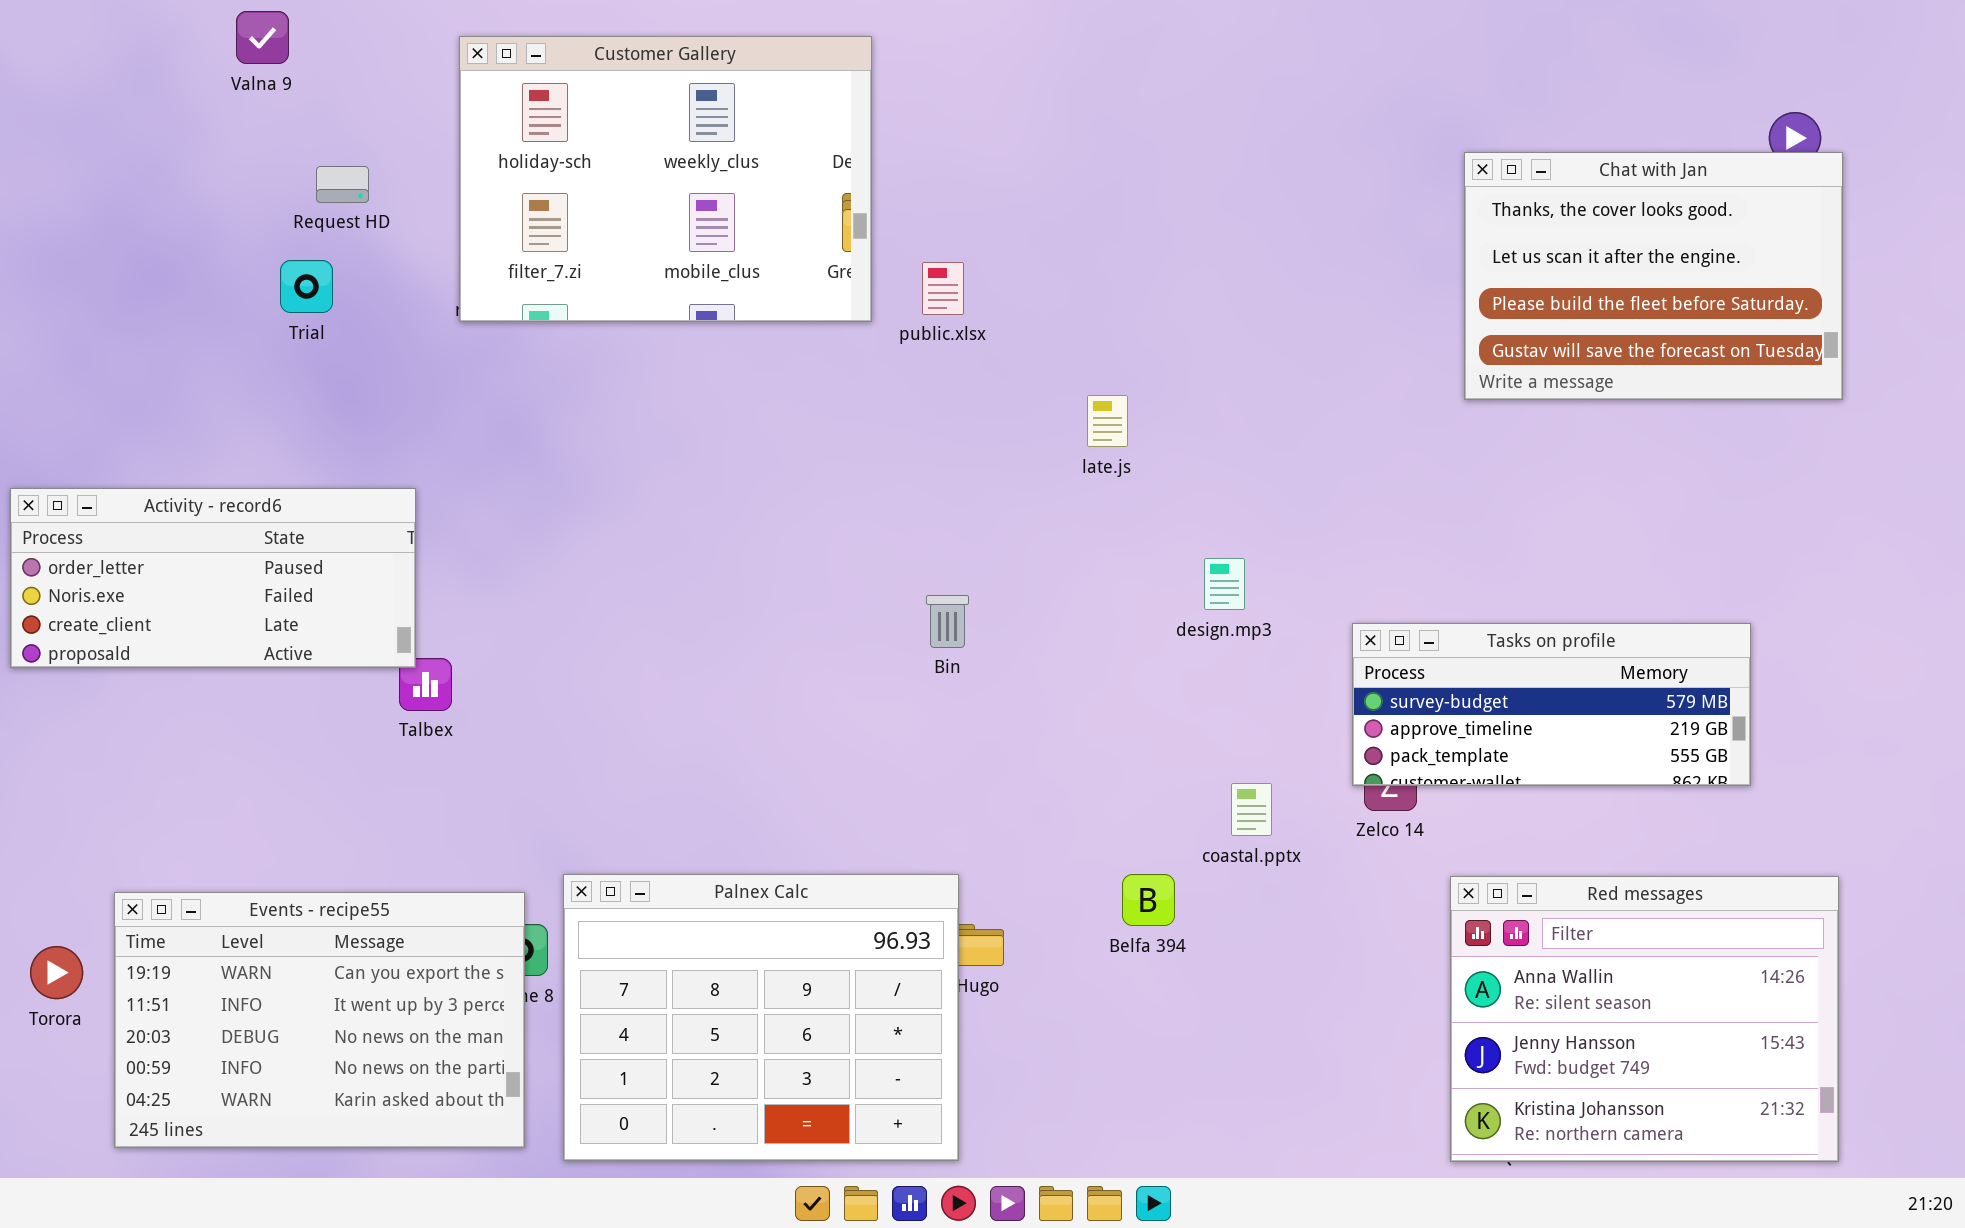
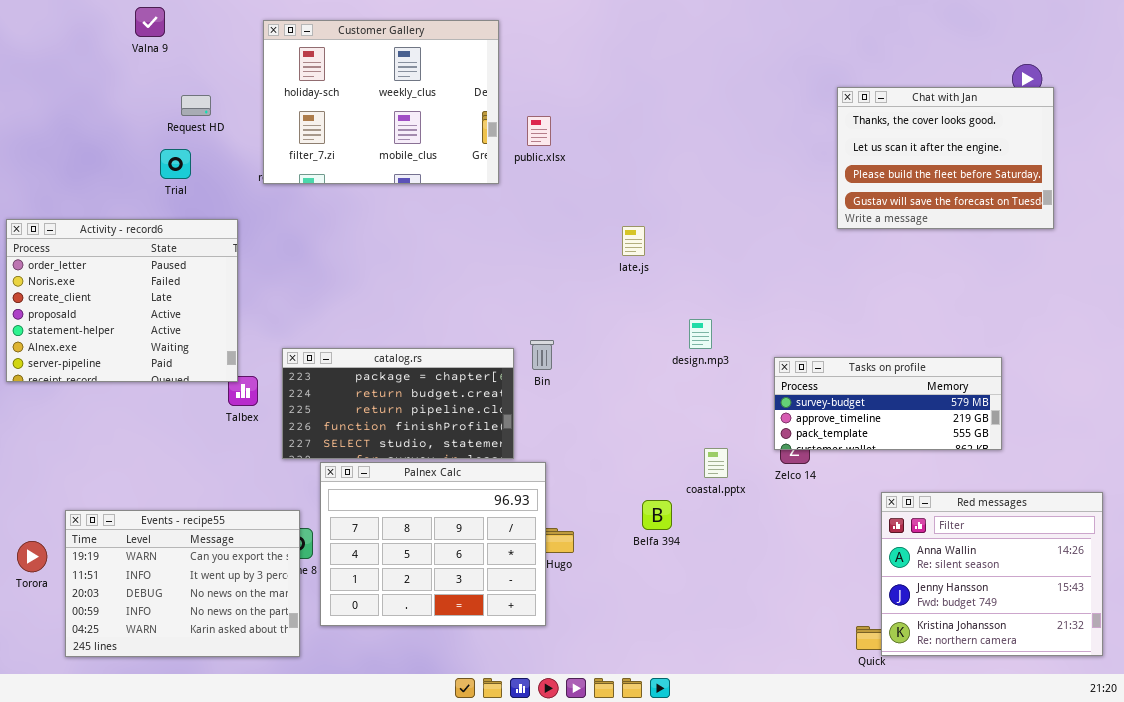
public.xlsx: [922,262,964,315] -> [527,116,551,146], moved
Activity - record6: [10,488,416,668] -> [6,219,238,382], resized
catalog.rs: none -> [282,348,514,459], opened
Palnex Calc: [563,874,959,1161] -> [320,462,546,626], moved
Red messages: [1450,876,1839,1162] -> [881,492,1103,656], moved

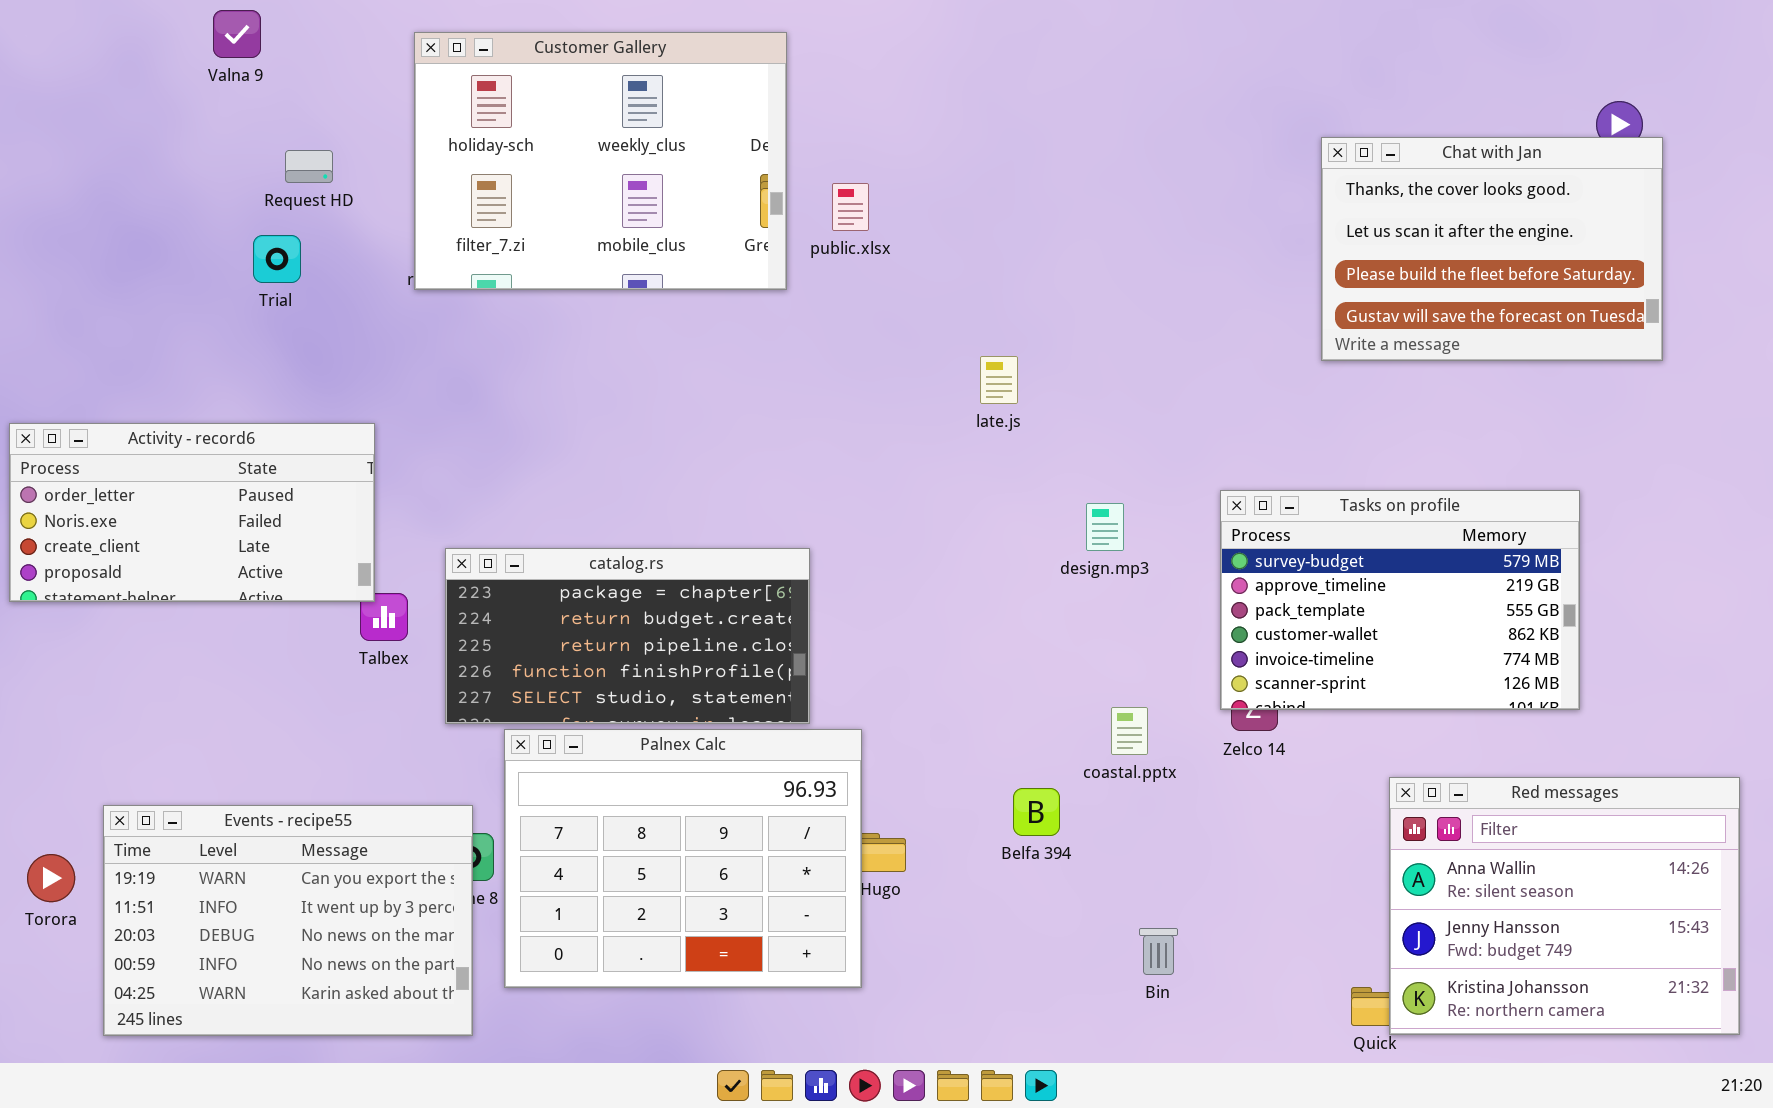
Activity - record6: [6,219,238,382] -> [9,423,375,602], resized
Bin: [530,340,554,370] -> [1139,928,1178,975], moved
Tasks on profile: [774,357,1002,450] -> [1220,490,1580,710], resized

